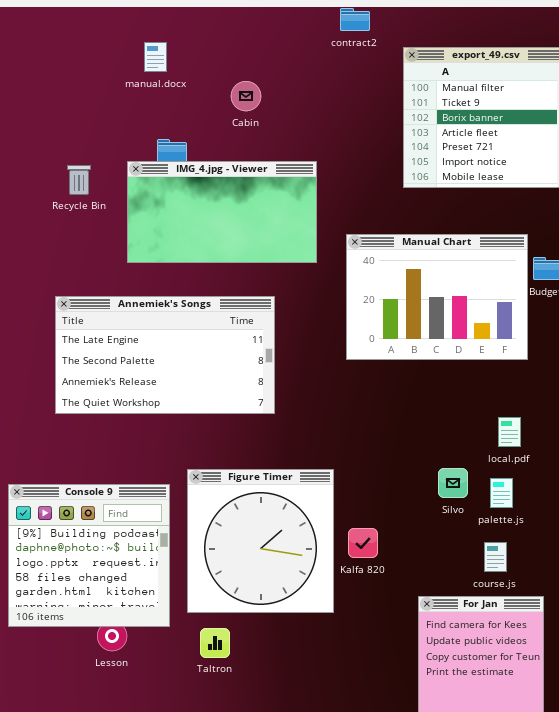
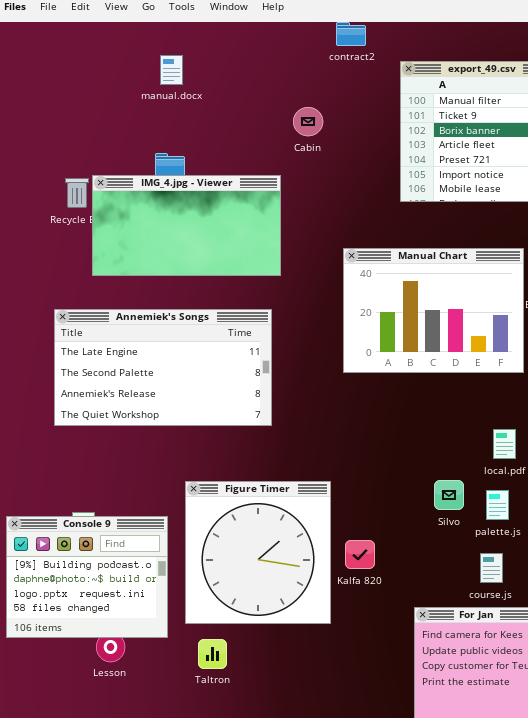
manual.docx: [144,42,167,72] -> [160,55,183,85], moved
Cabin: [231,81,261,111] -> [293,107,323,136], moved
IMG_4.jpg - Viewer: [127,161,317,263] -> [92,175,281,276], moved
Console 9: [8,484,170,627] -> [6,516,168,638], resized

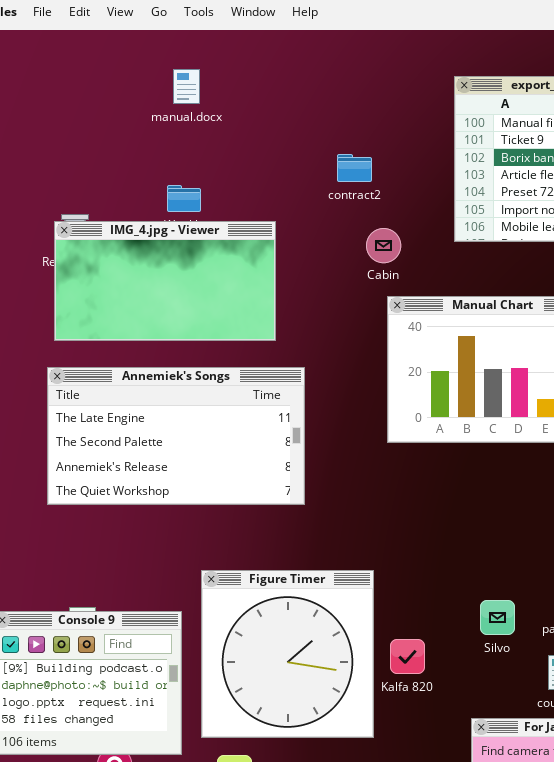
contract2: [336,22,366,46] -> [337,154,372,182], moved
Cabin: [293,107,323,136] -> [366,228,401,263], moved
IMG_4.jpg - Viewer: [92,175,281,276] -> [54,221,276,341], moved
Silvo: [434,480,464,510] -> [480,600,515,635], moved

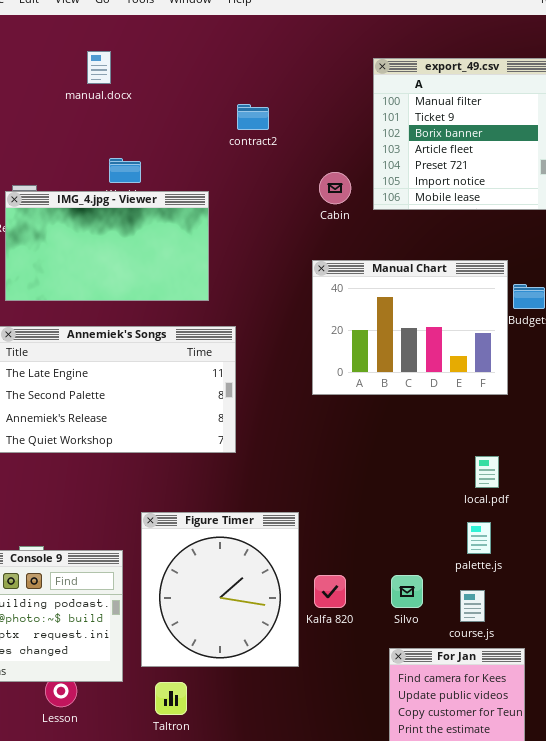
manual.docx: [173,69,200,104] -> [87,51,111,84], moved
contract2: [337,154,372,182] -> [237,104,269,130], moved
Cabin: [366,228,401,263] -> [319,172,351,204], moved
Silvo: [480,600,515,635] -> [391,575,423,608], moved

